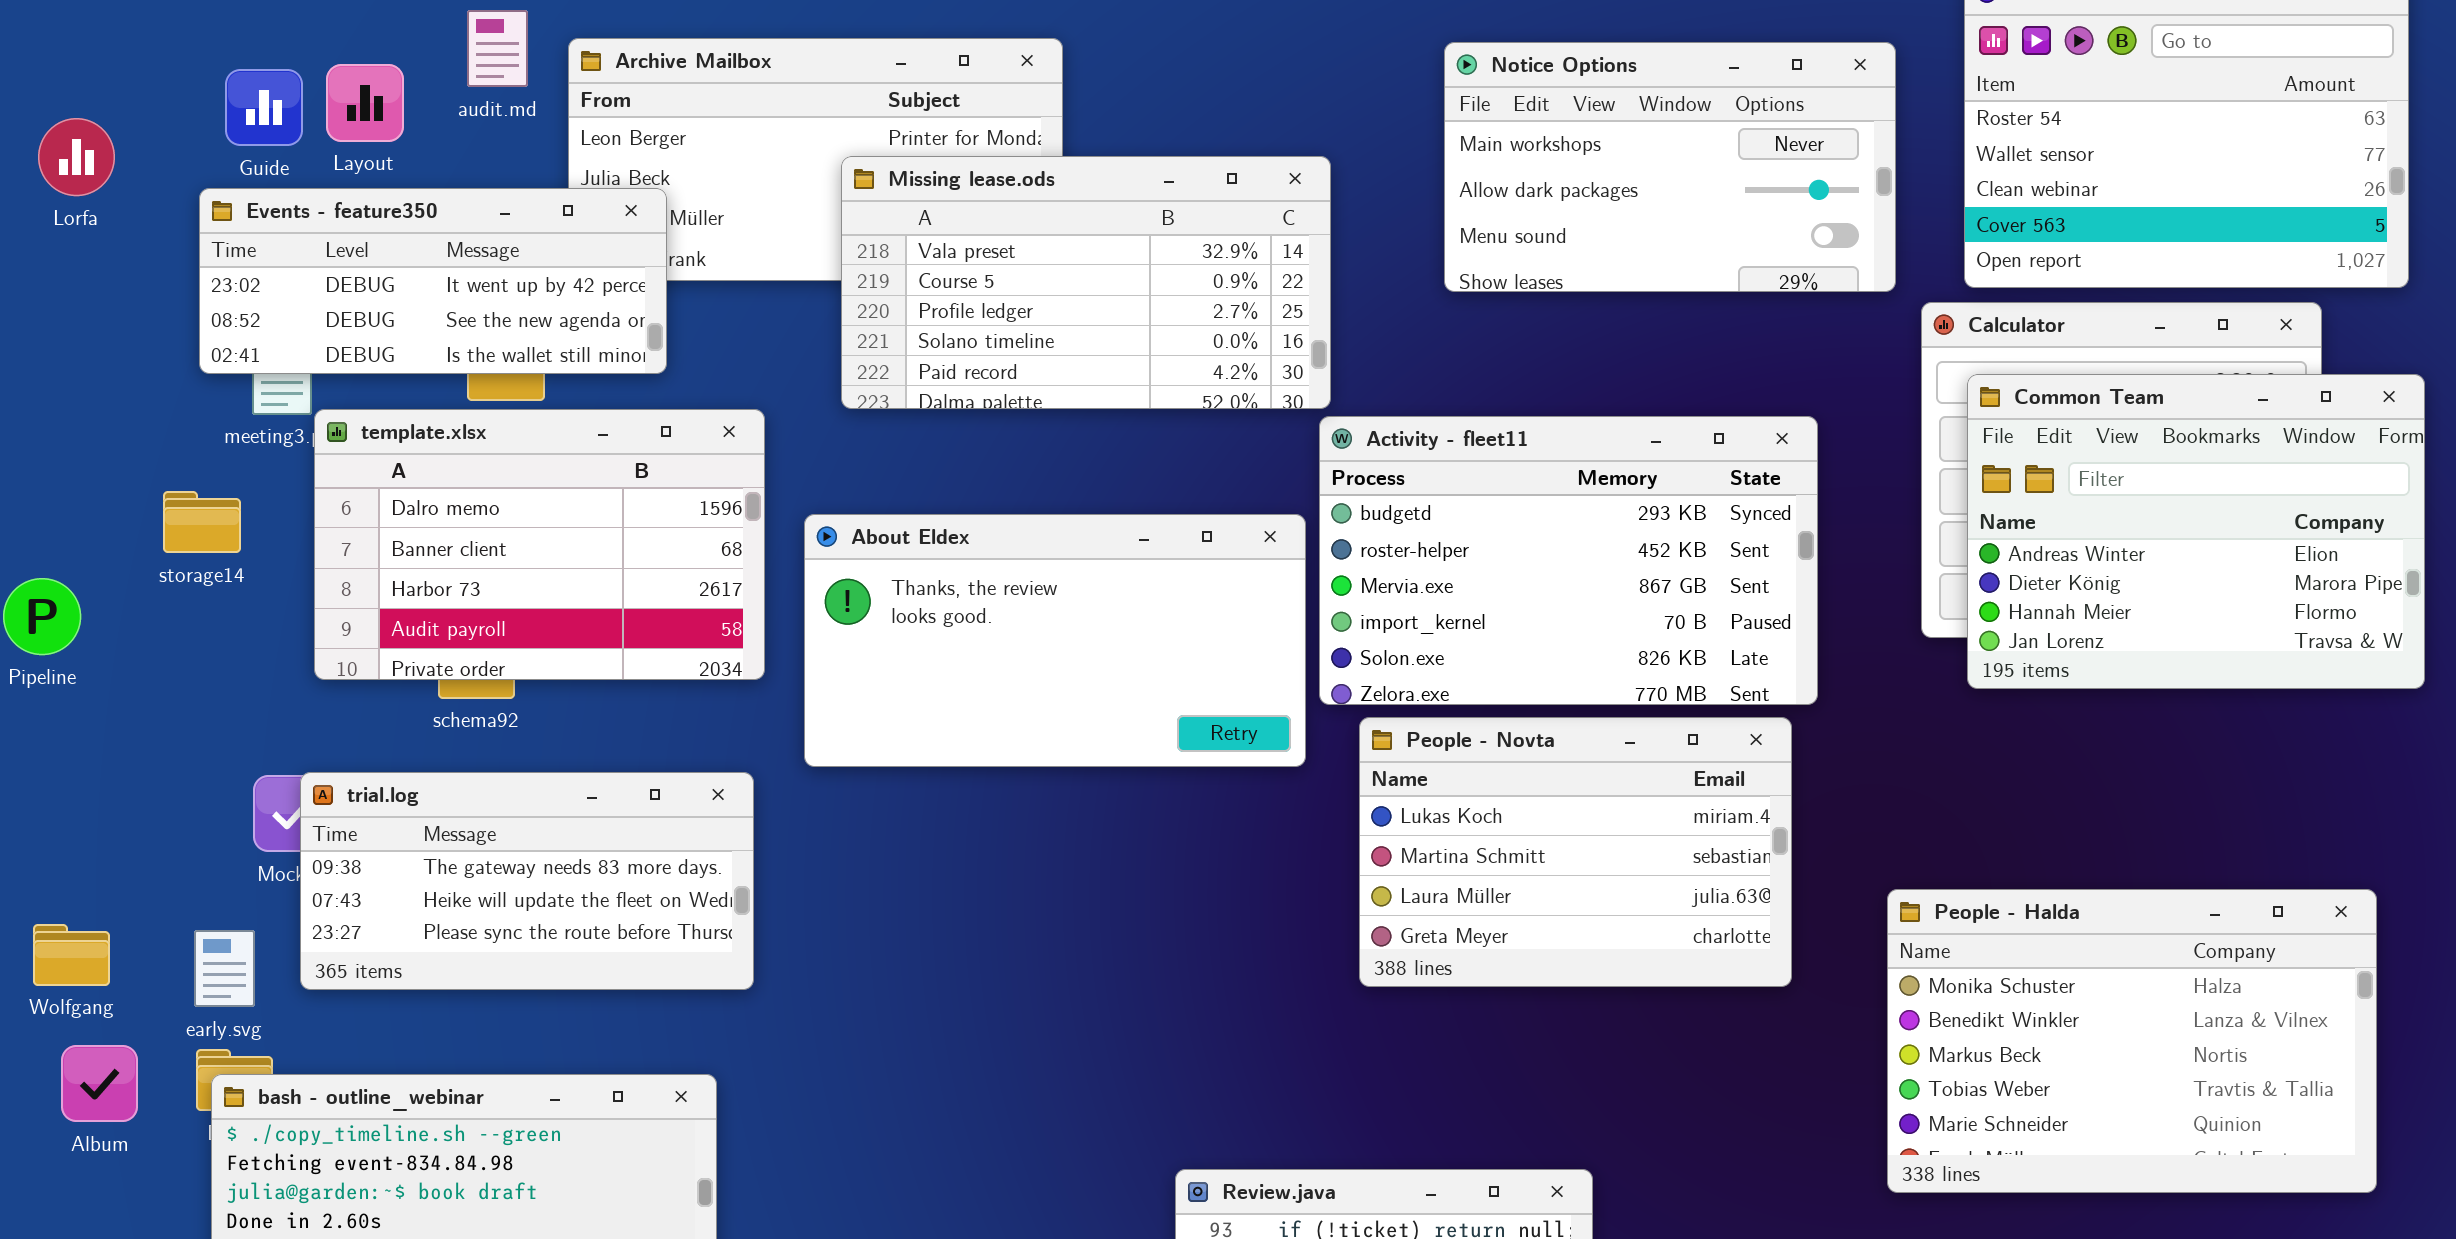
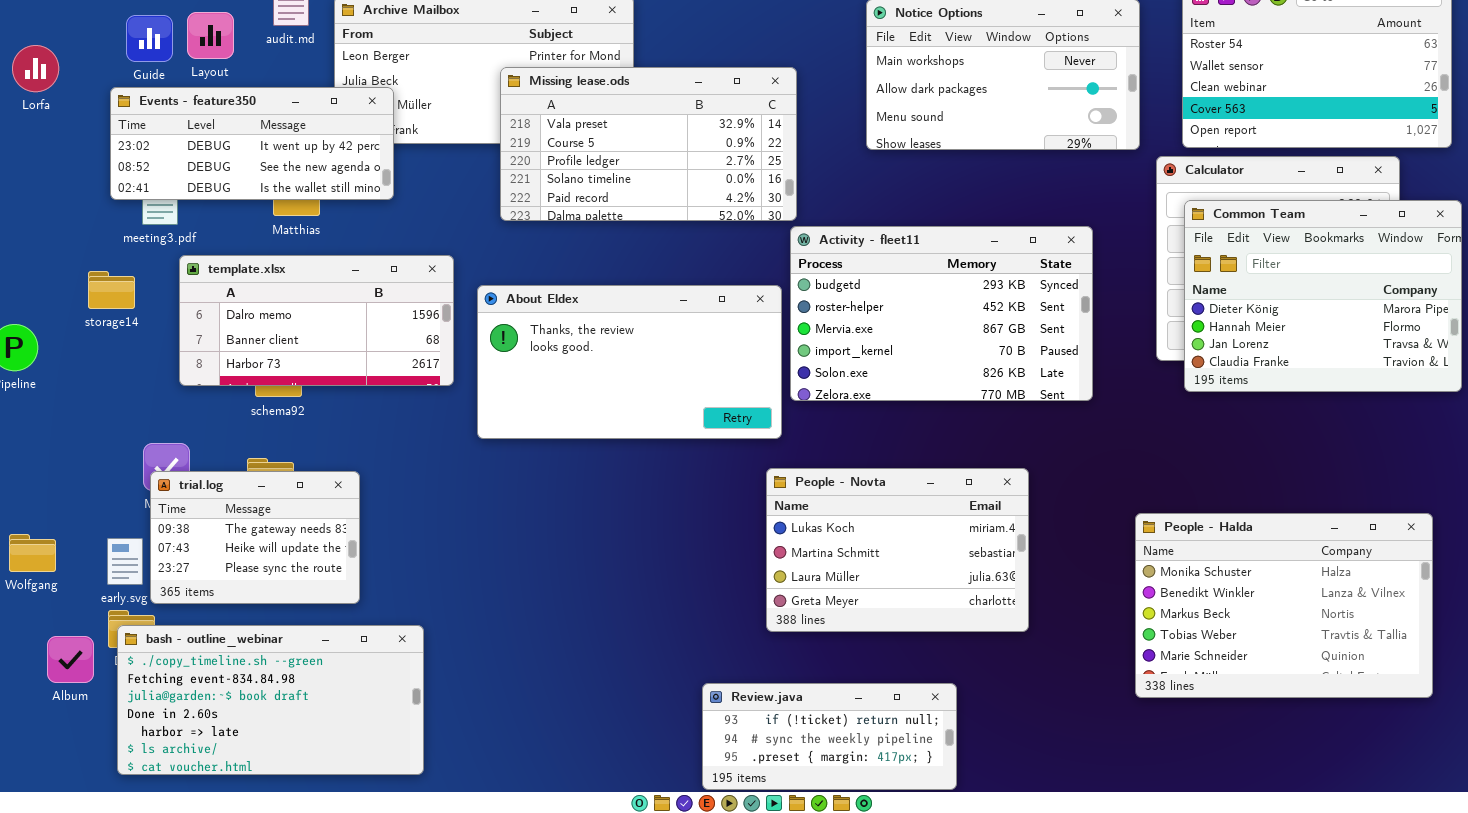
Common Team: [1967,374,2425,689] -> [1184,200,1462,392], scrolled down 1 row
template.xlsx: [314,409,765,680] -> [179,255,454,386], resized
People - Novta: [1359,717,1792,987] -> [766,468,1029,632], moved
trial.log: [300,772,754,990] -> [150,471,360,604], moved, resized
Album: [61,1045,138,1122] -> [47,636,94,683], moved

